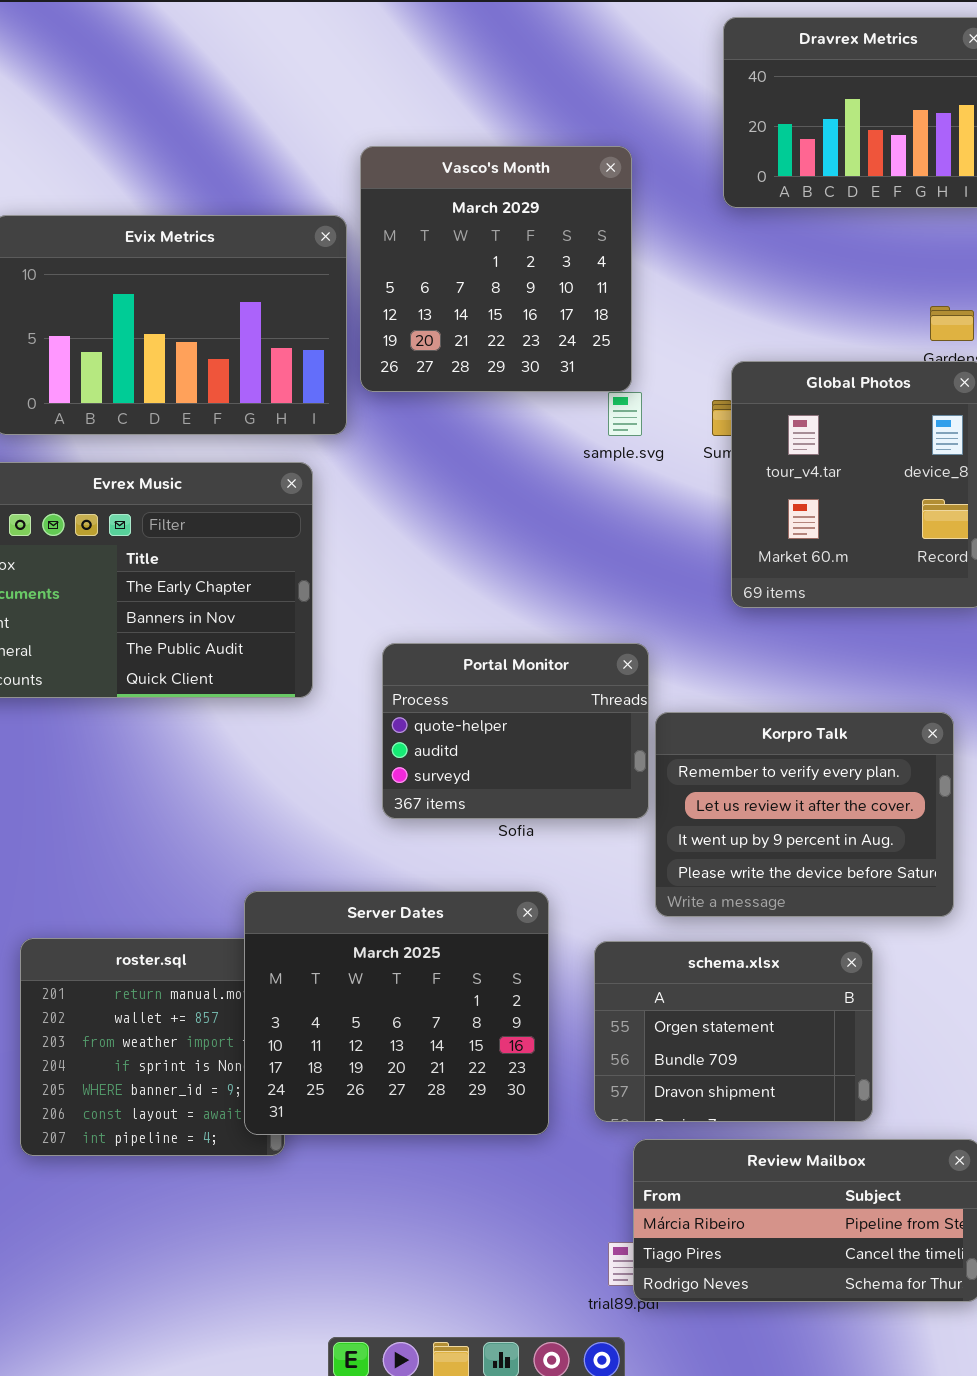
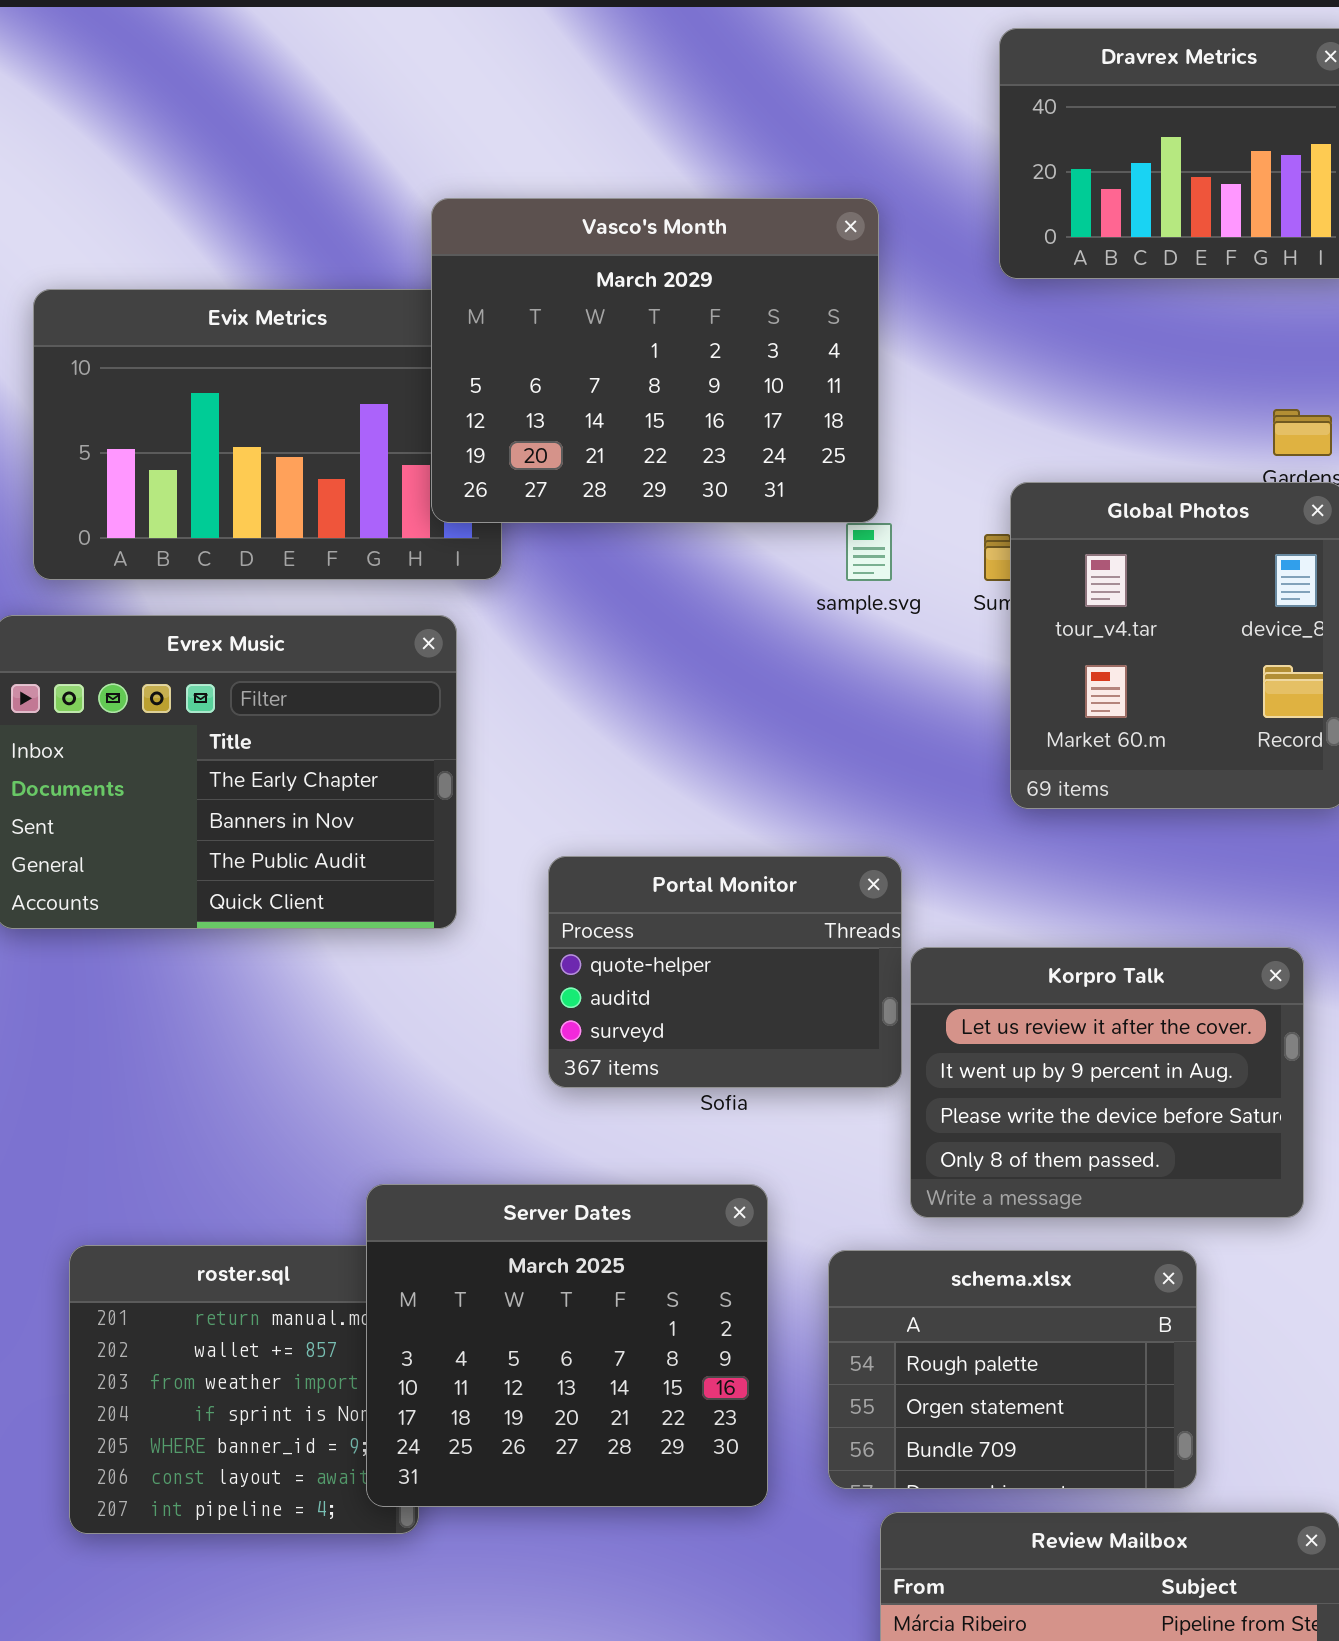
Vasco's Month: [360,146,632,392] -> [431,198,879,523], resized
Korpro Talk: [655,712,954,917] -> [910,947,1304,1218], scrolled down 1 row
schema.xlsx: [594,941,873,1122] -> [828,1250,1197,1489], scrolled up 1 row

